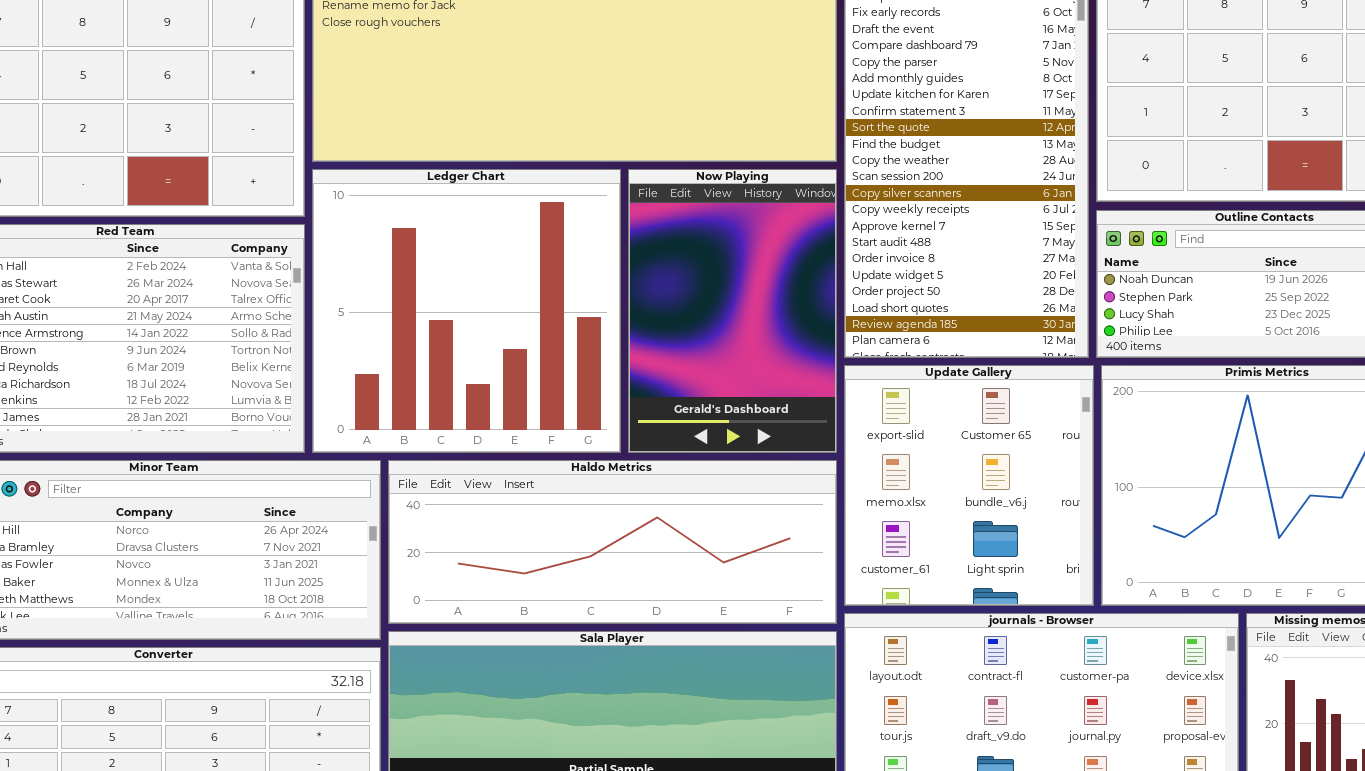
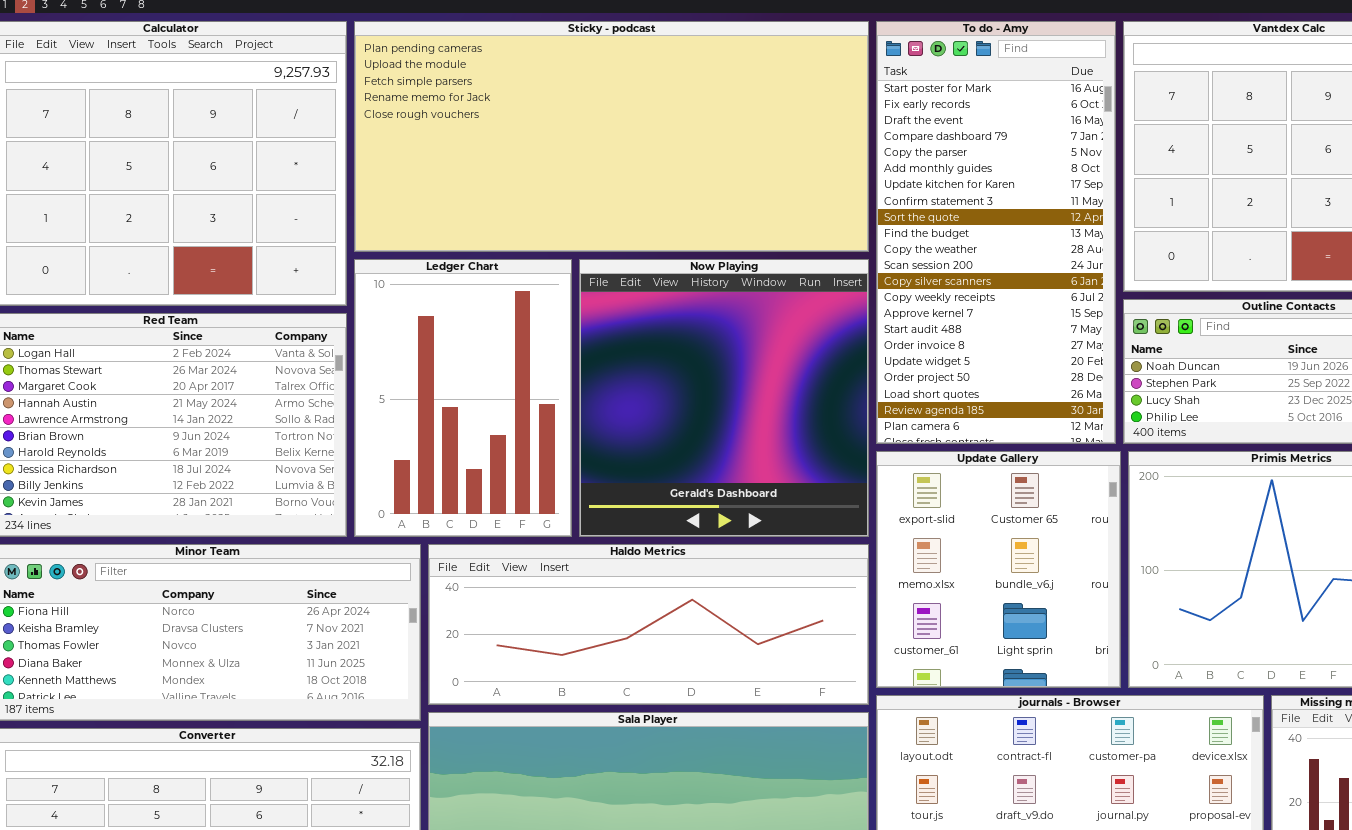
Ledger Chart: [312,169,621,453] -> [354,259,572,537], resized
Now Playing: [628,169,837,453] -> [579,259,869,537], resized

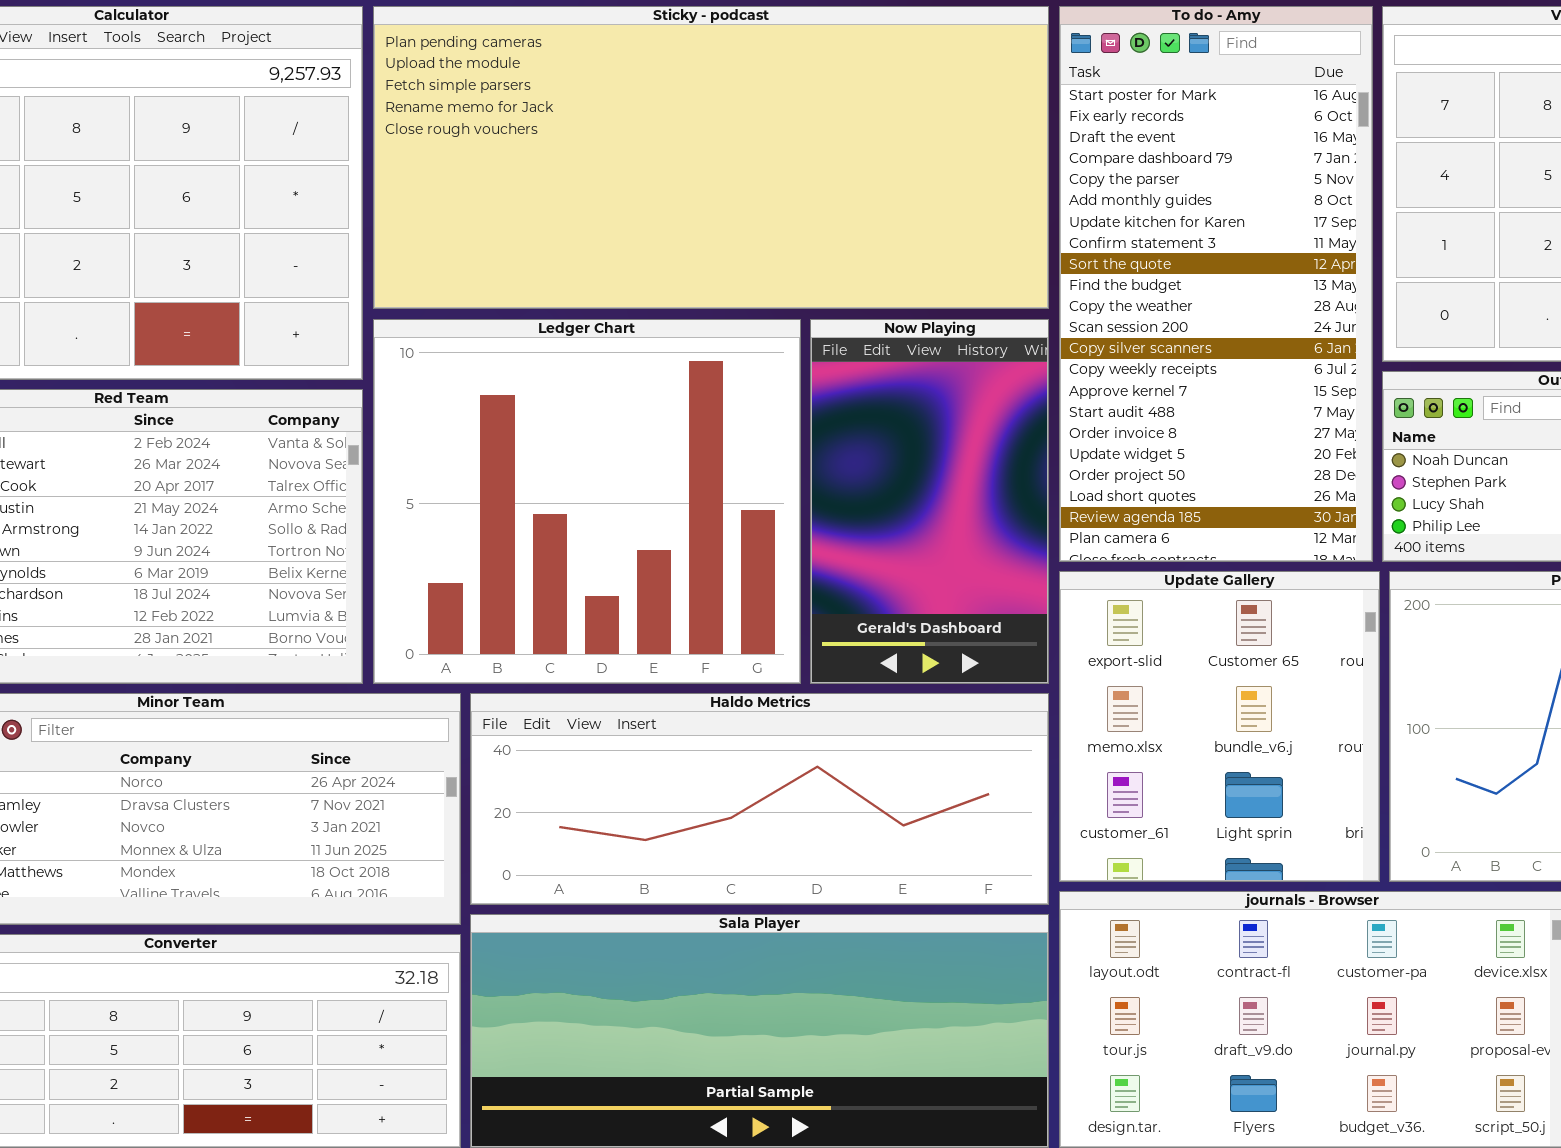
Ledger Chart: [354,259,572,537] -> [373,319,801,684], resized
Now Playing: [579,259,869,537] -> [810,319,1049,684], resized

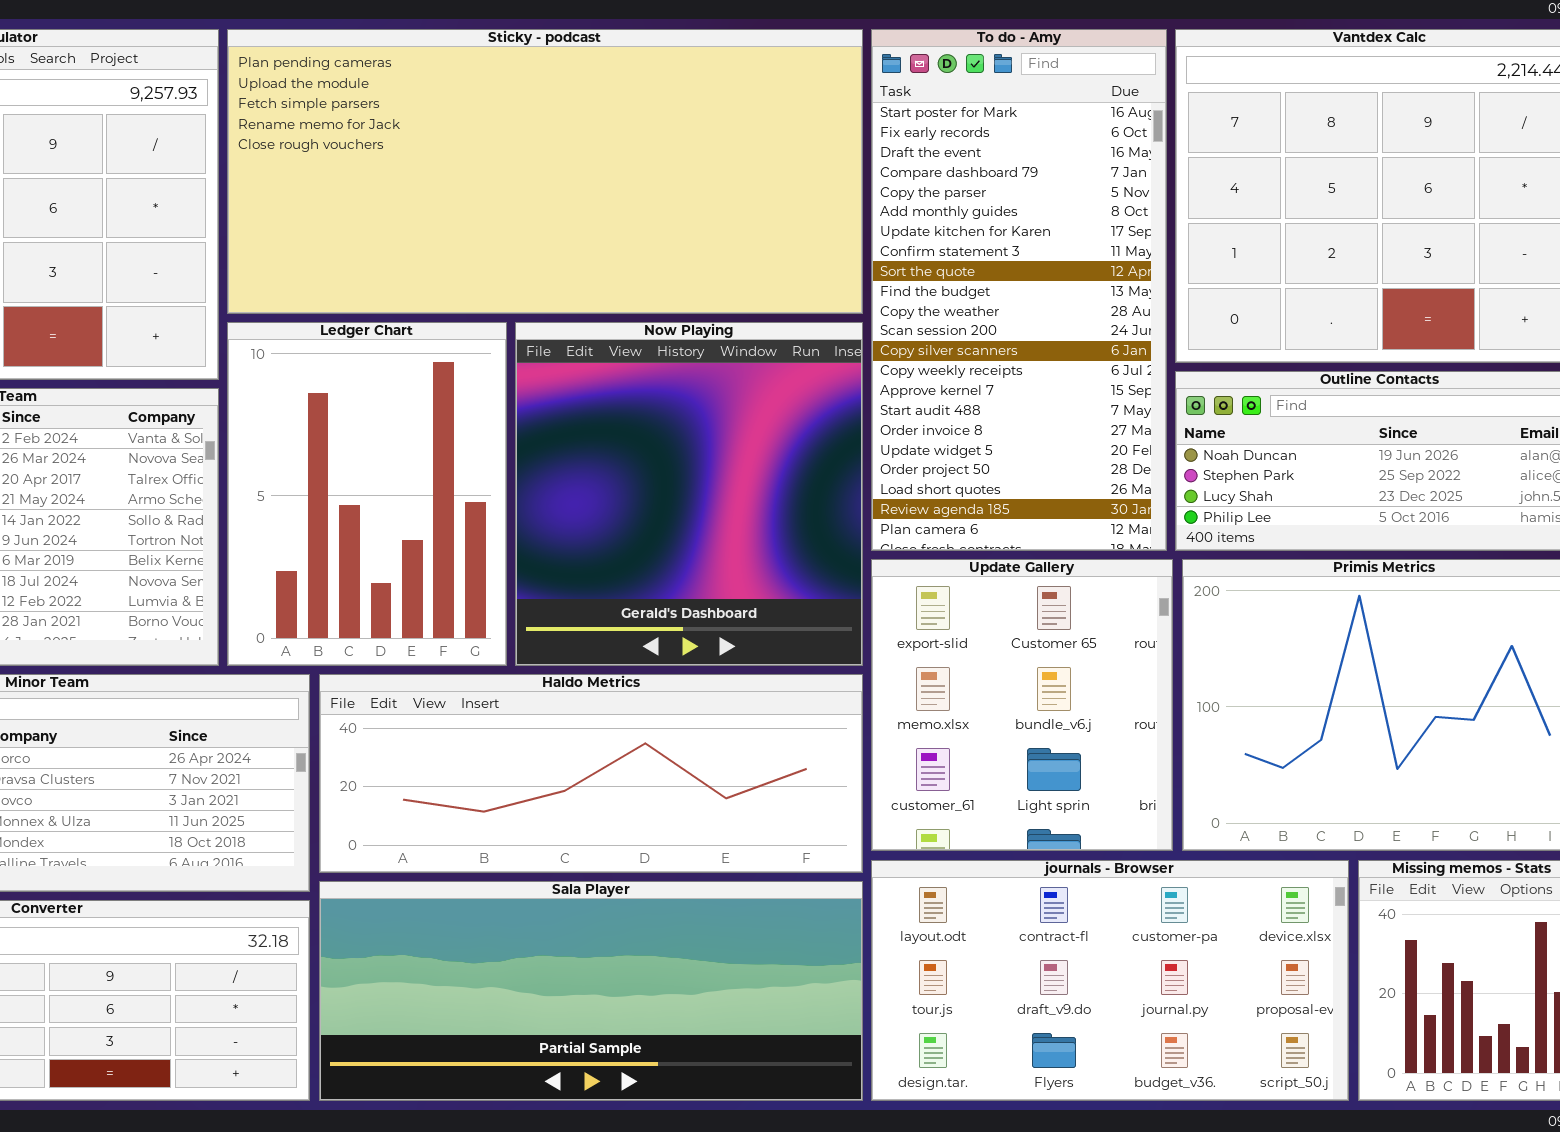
Ledger Chart: [373,319,801,684] -> [227,322,507,666], resized
Now Playing: [810,319,1049,684] -> [515,322,863,666], resized

